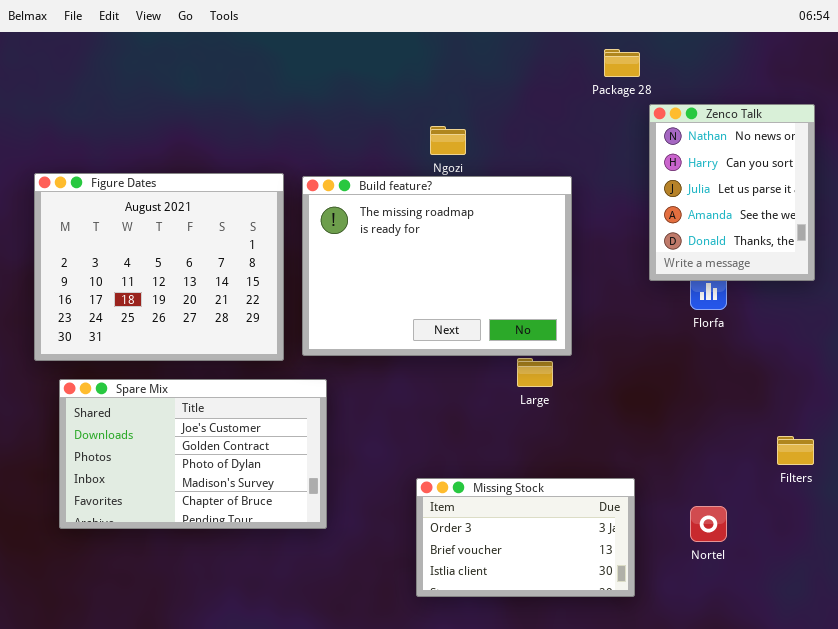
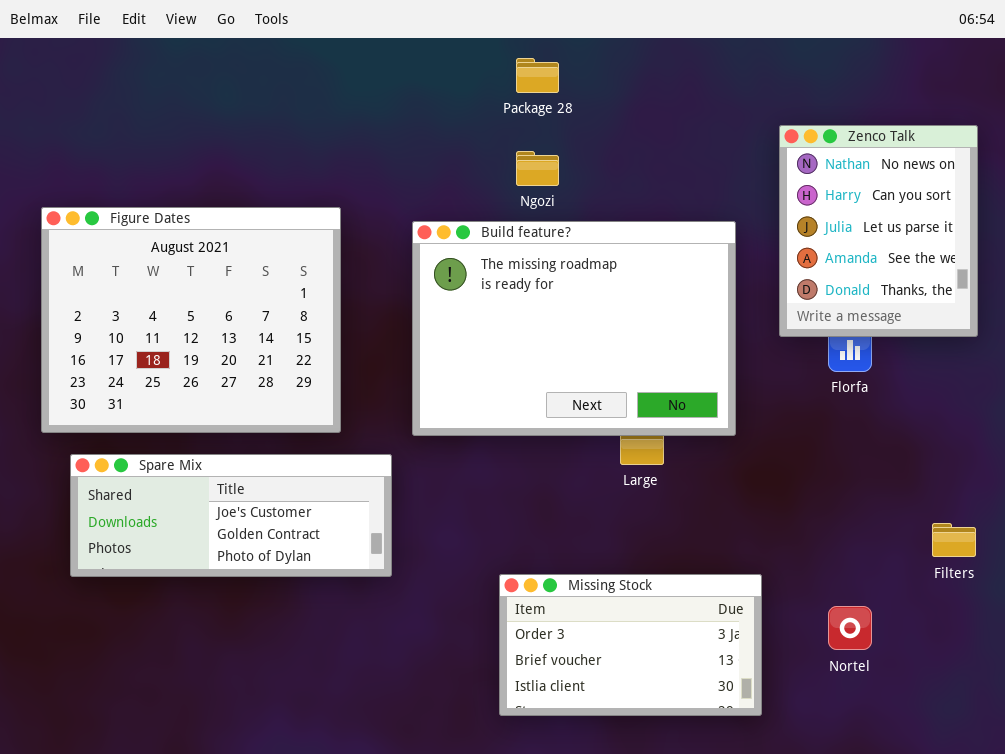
Package 28: [604,49,640,77] -> [516,58,559,93], moved
Build feature?: [302,176,572,356] -> [412,221,736,436], moved
Spare Mix: [59,379,327,529] -> [70,454,392,577], resized

